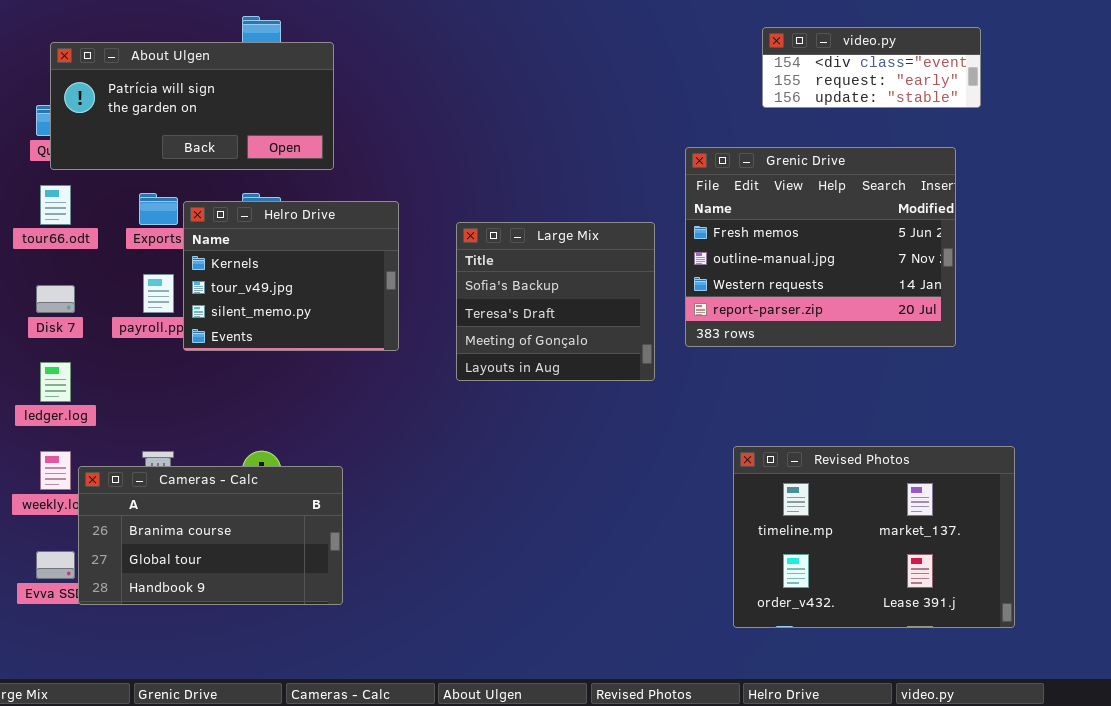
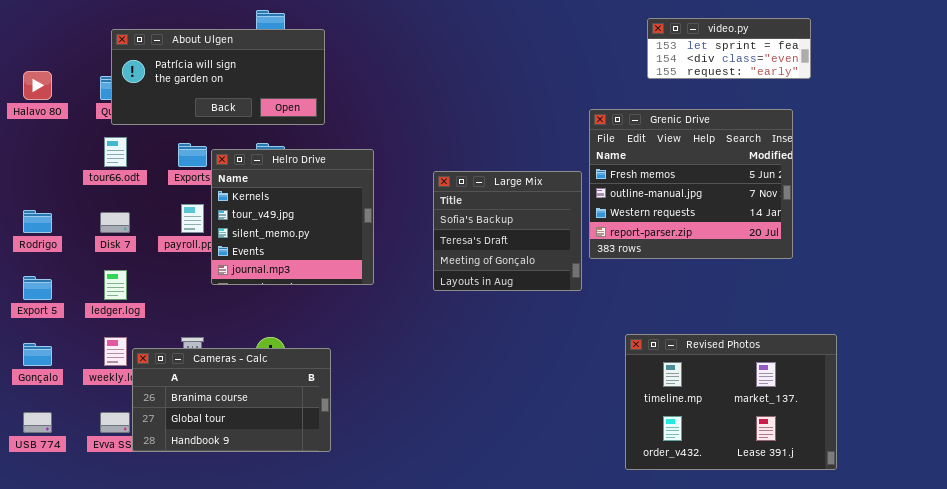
video.py: [762,27,981,108] -> [647,18,811,79], scrolled up 1 row
Helro Drive: [183,201,399,351] -> [211,149,374,285], resized
Large Mix: [456,222,655,381] -> [433,171,582,291], moved

